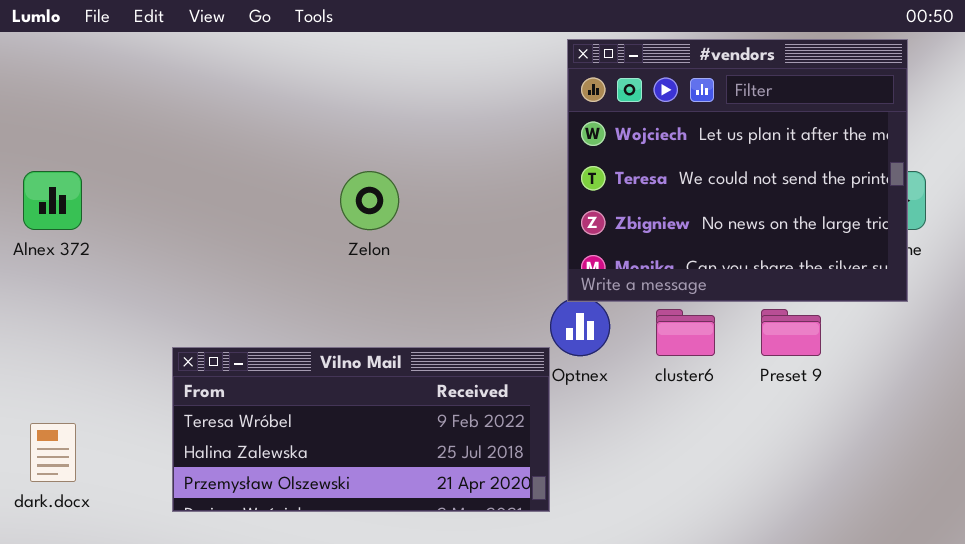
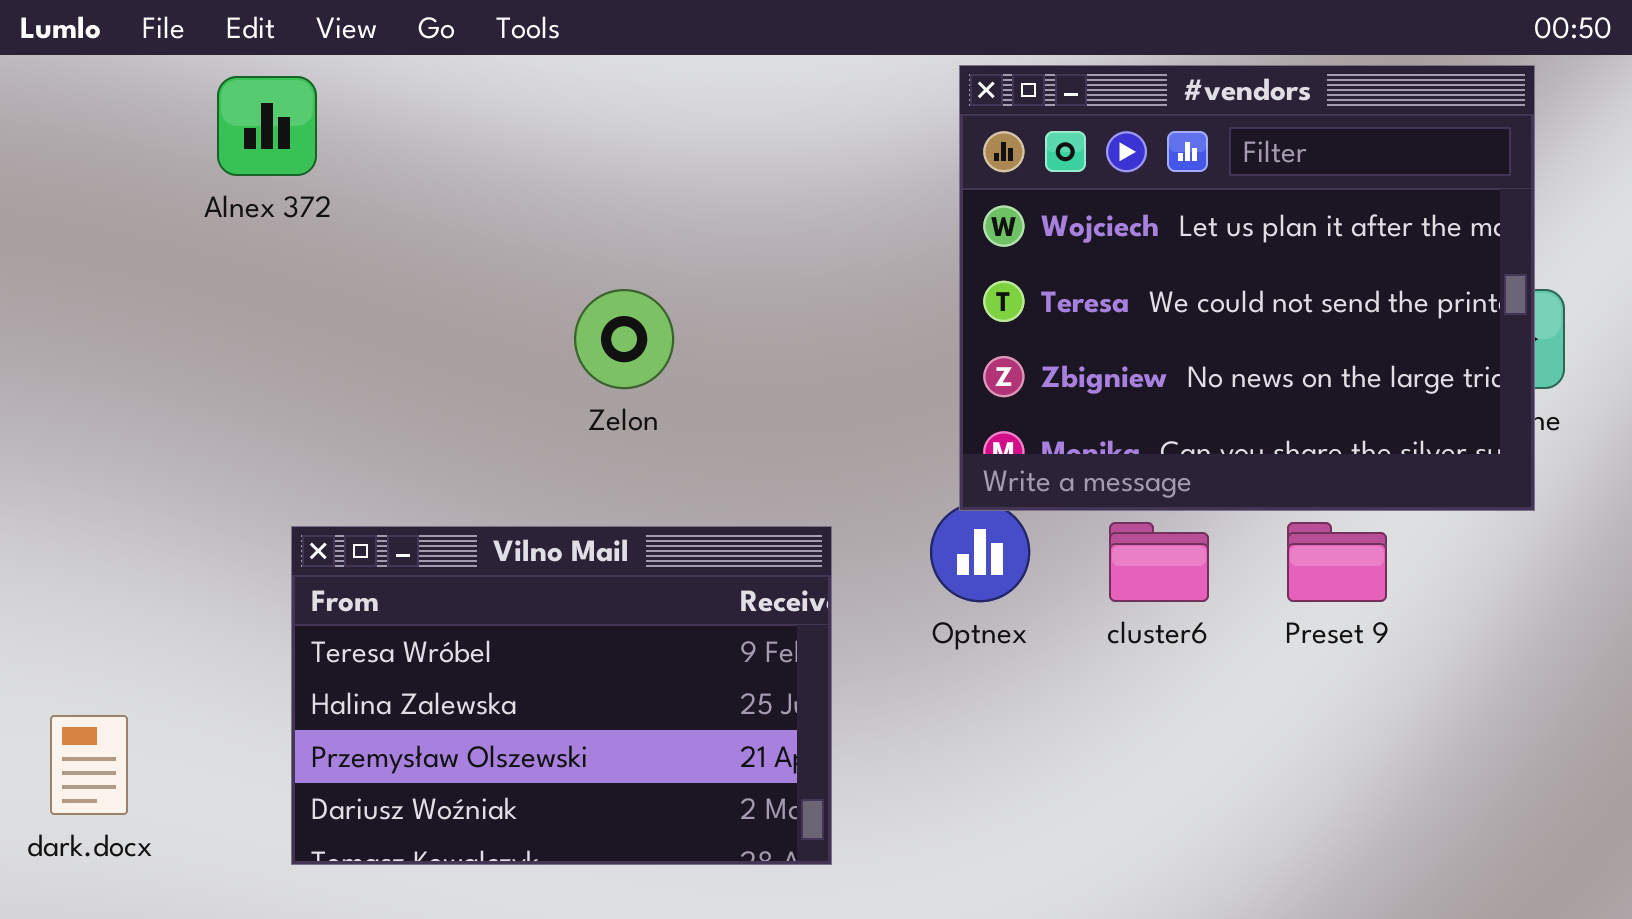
Alnex 372: [23,171,82,230] -> [217,76,317,176], moved
Vilno Mail: [172,347,550,512] -> [291,526,832,865], resized

